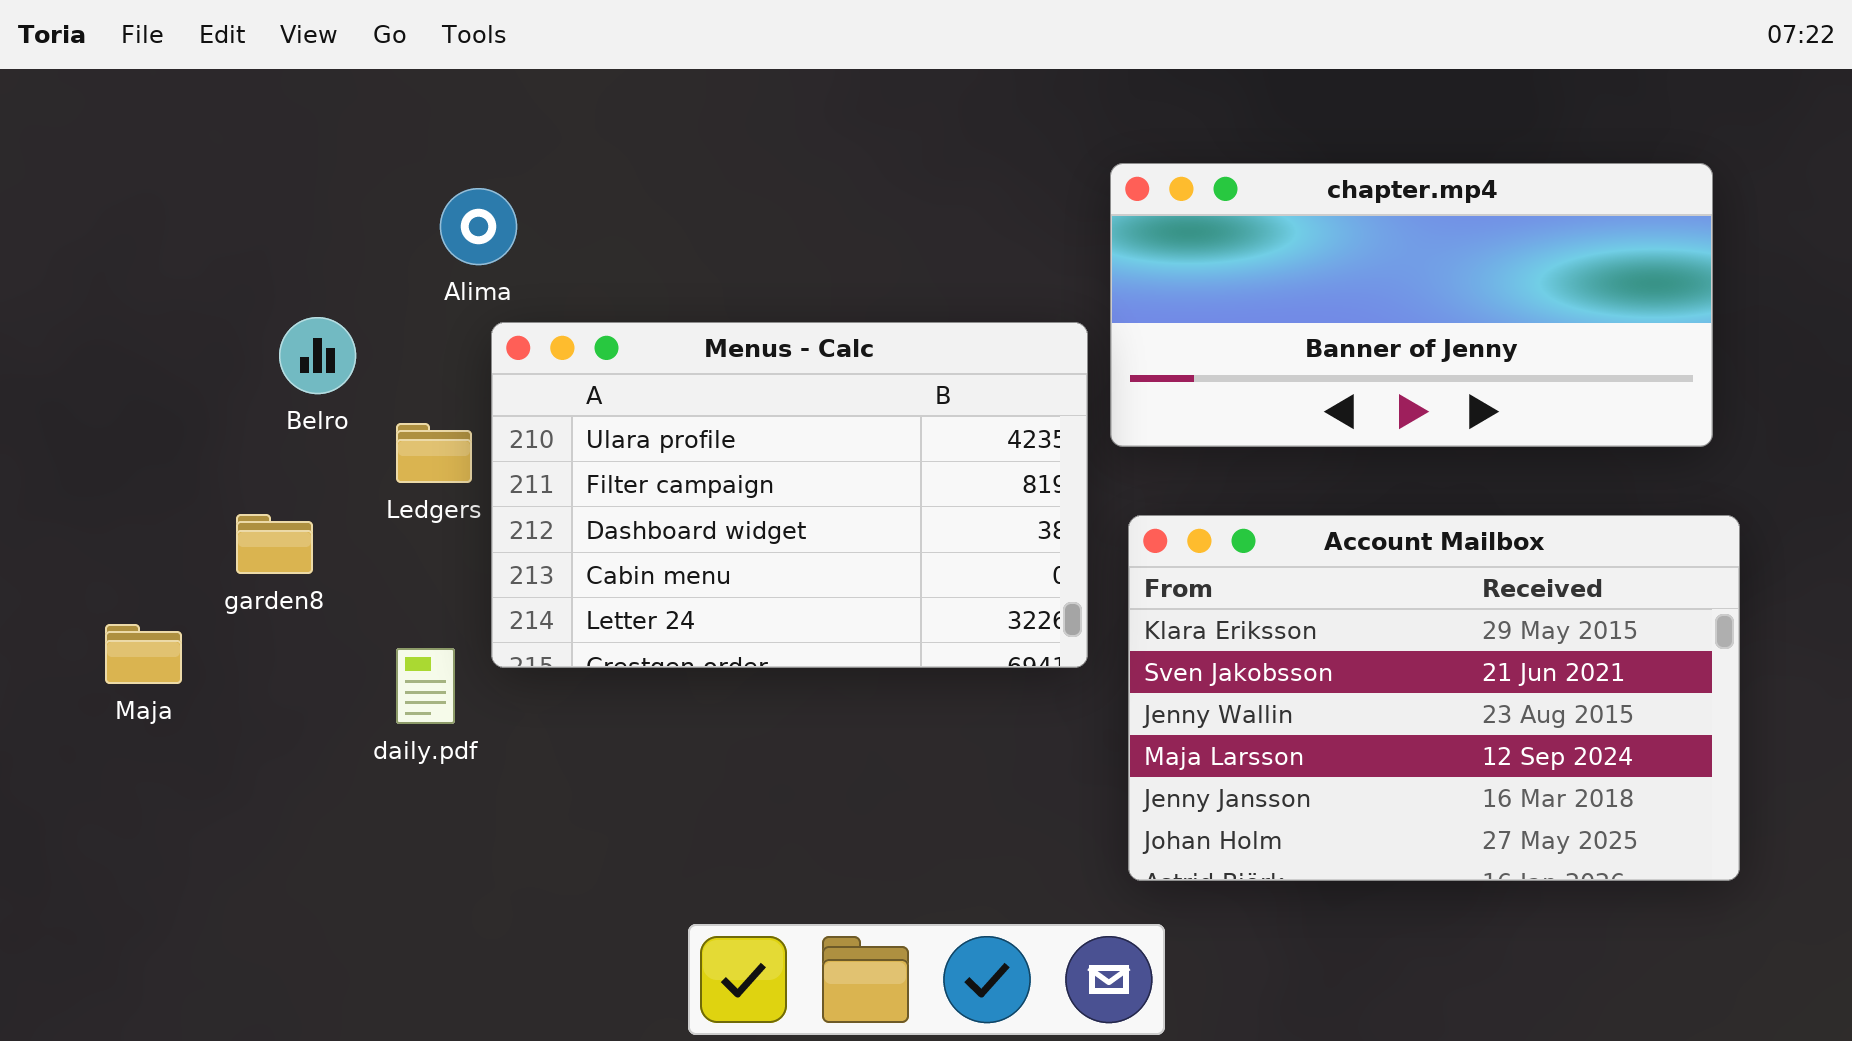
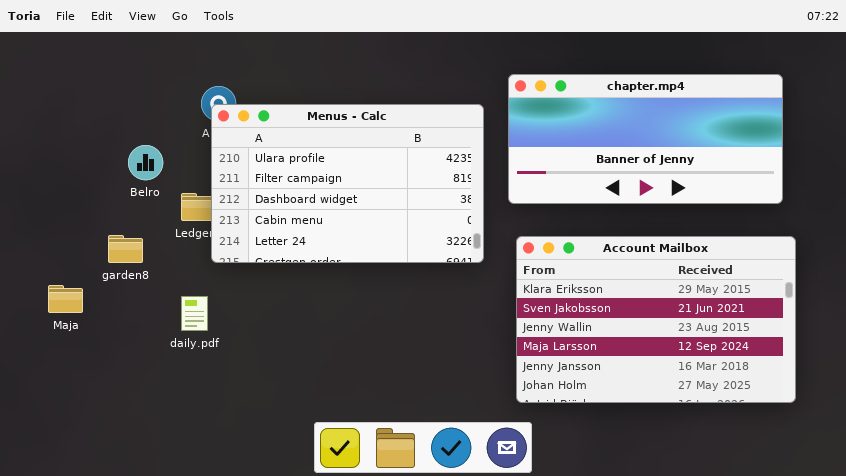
Menus - Calc: [491,322,1088,668] -> [211,104,484,263], moved

